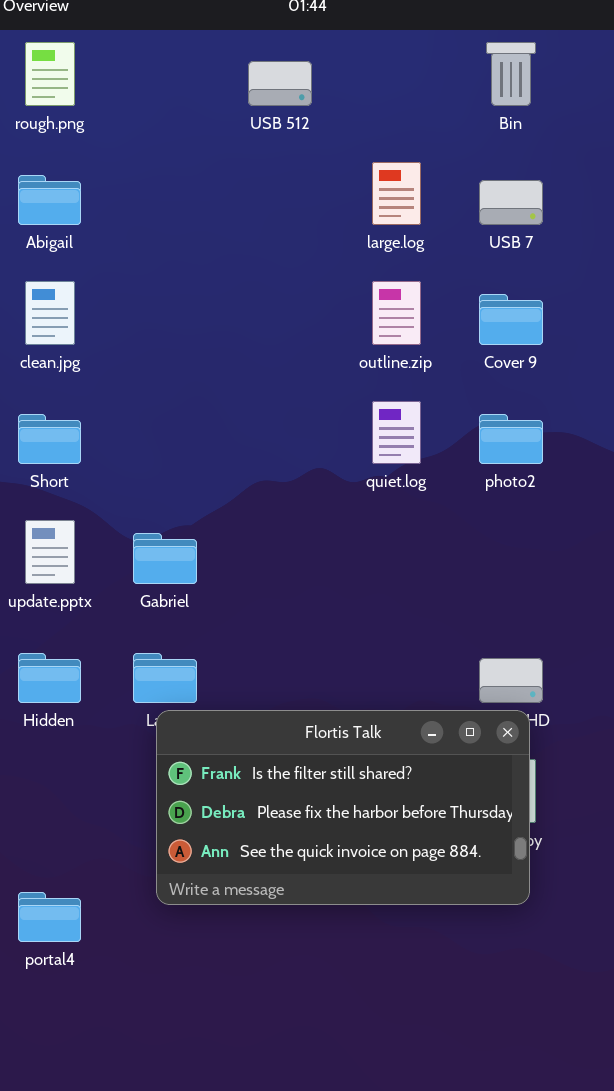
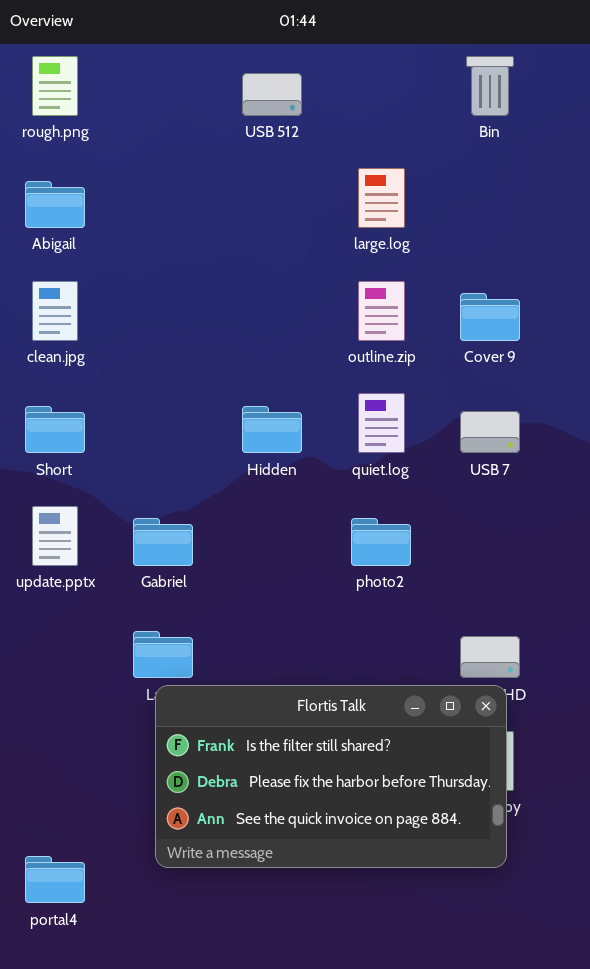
USB 7: [479,180,543,225] -> [460,411,520,453], moved
photo2: [479,414,543,464] -> [351,518,411,566], moved
Hidden: [18,653,81,703] -> [242,406,302,453], moved

